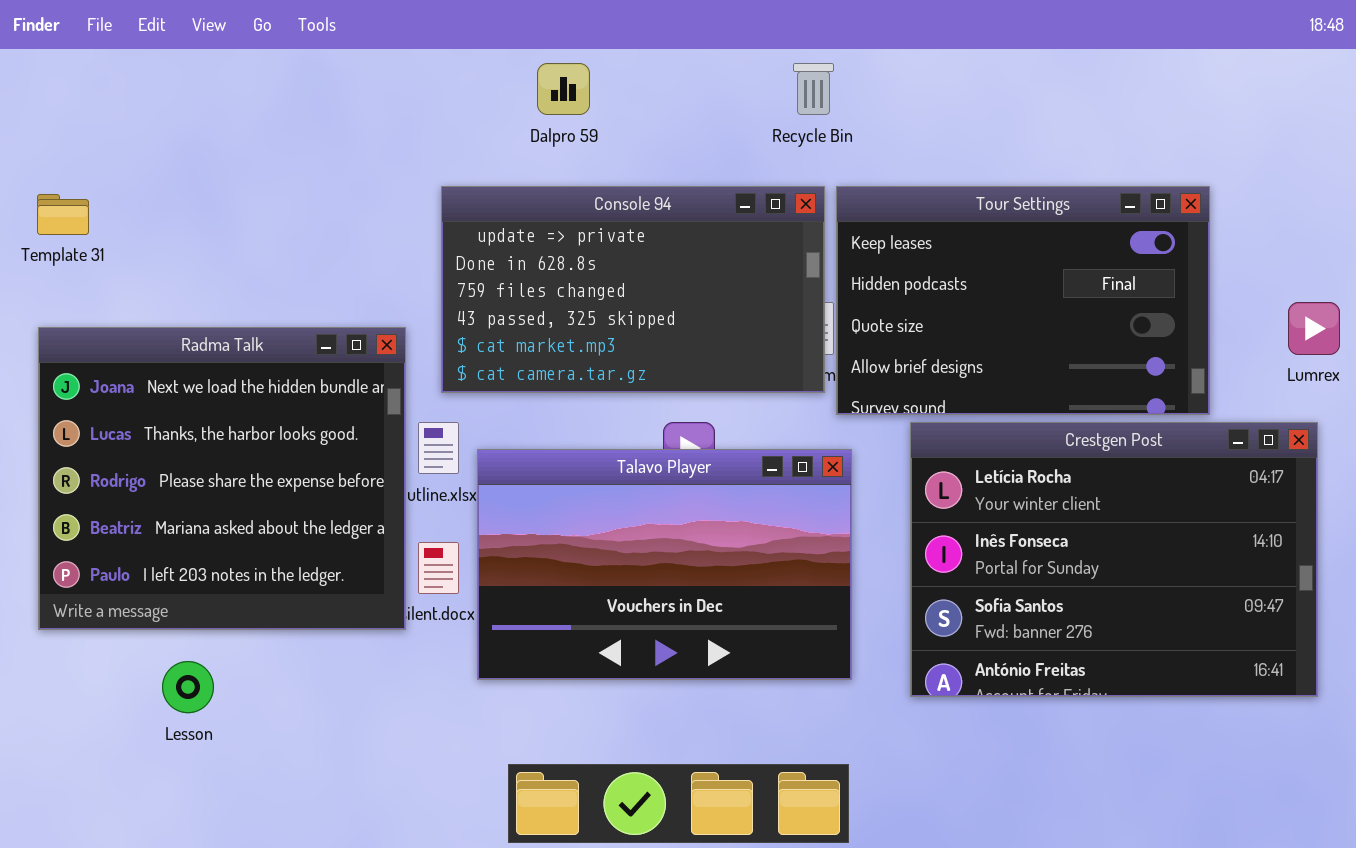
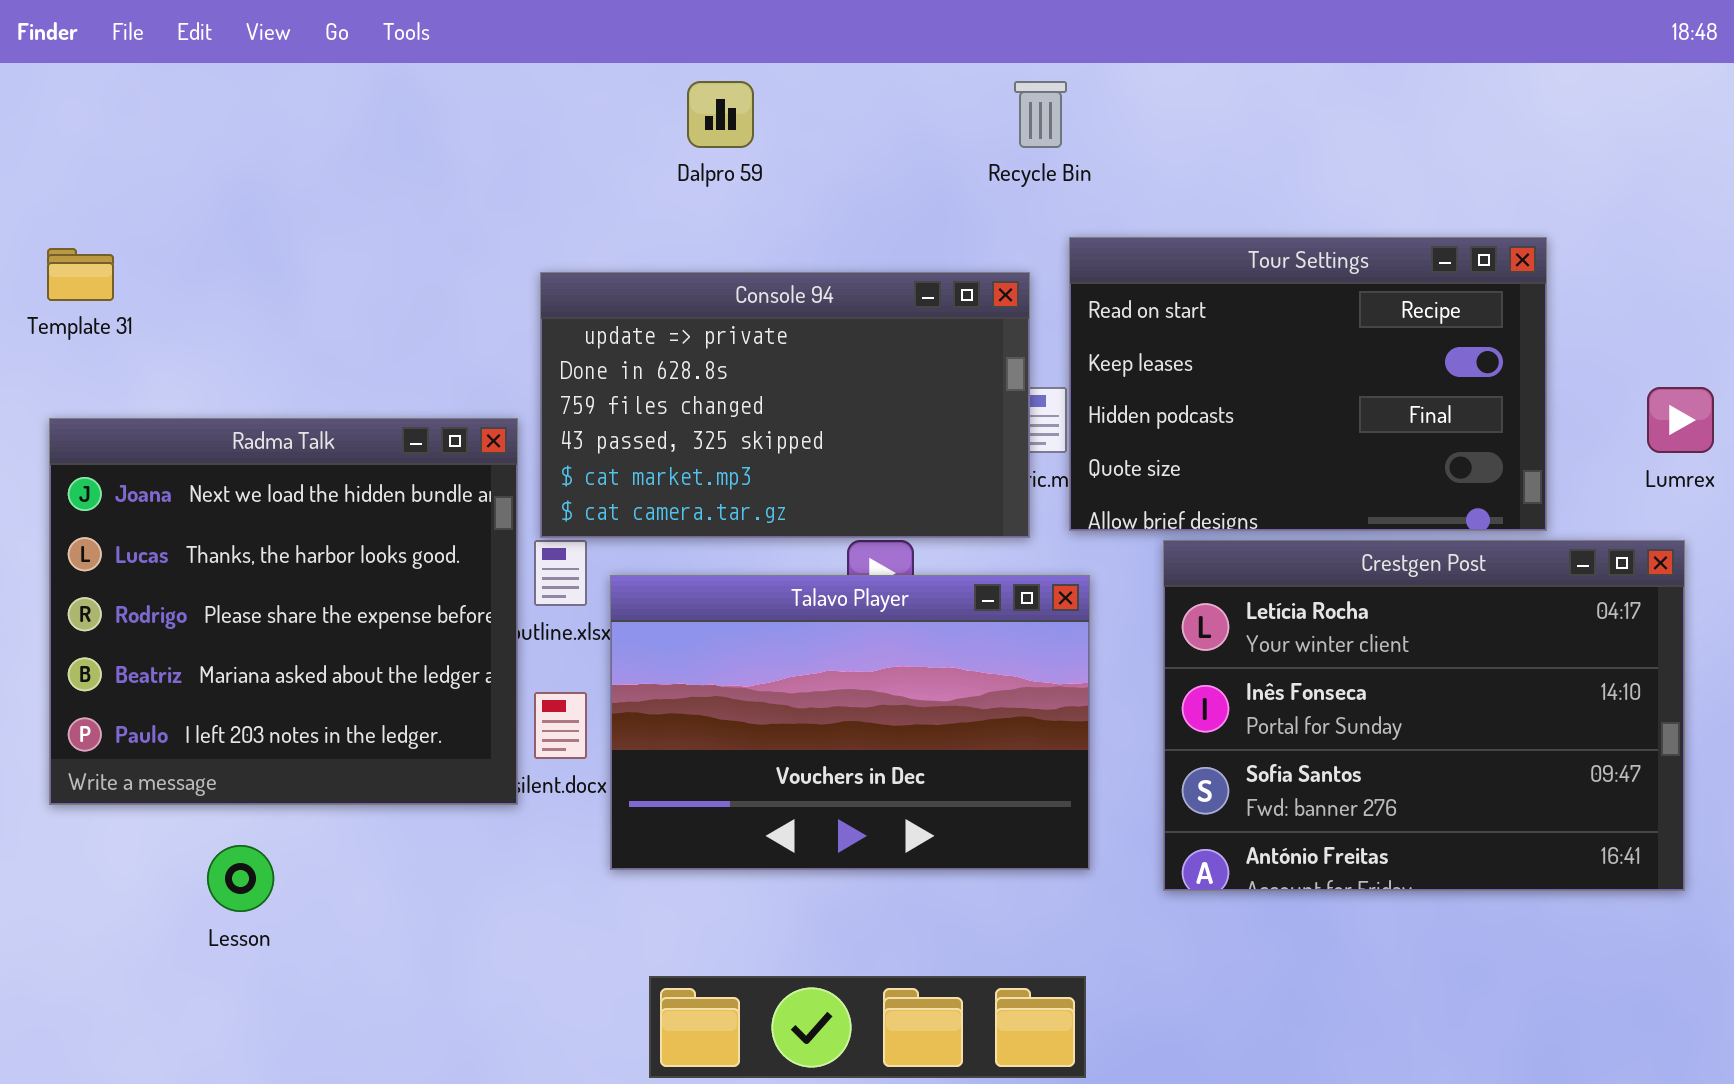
Console 94: [441,186,825,393] -> [540,272,1030,538], moved
Tour Settings: [836,186,1210,415] -> [1069,237,1547,531], scrolled up 1 row

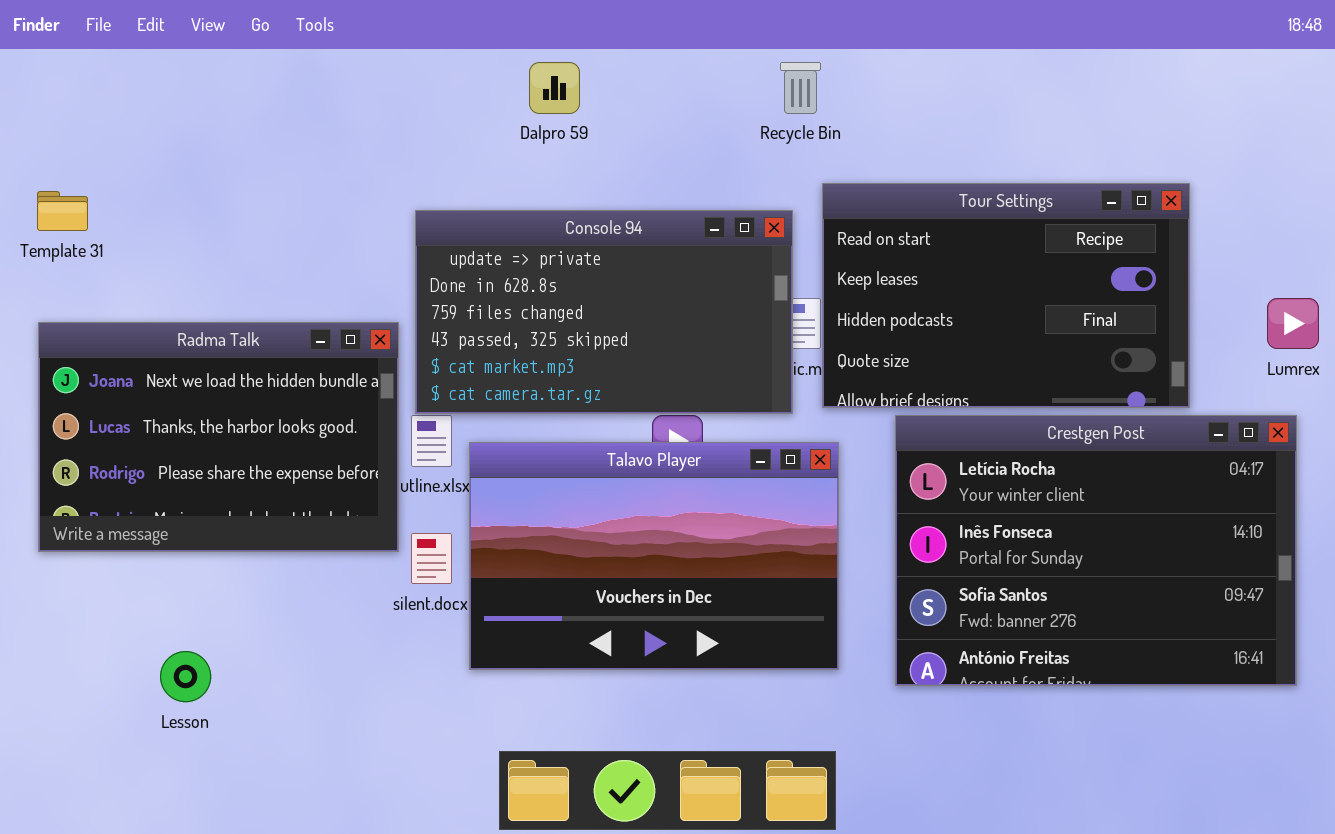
Radma Talk: [49,418,518,805] -> [38,322,399,552], resized

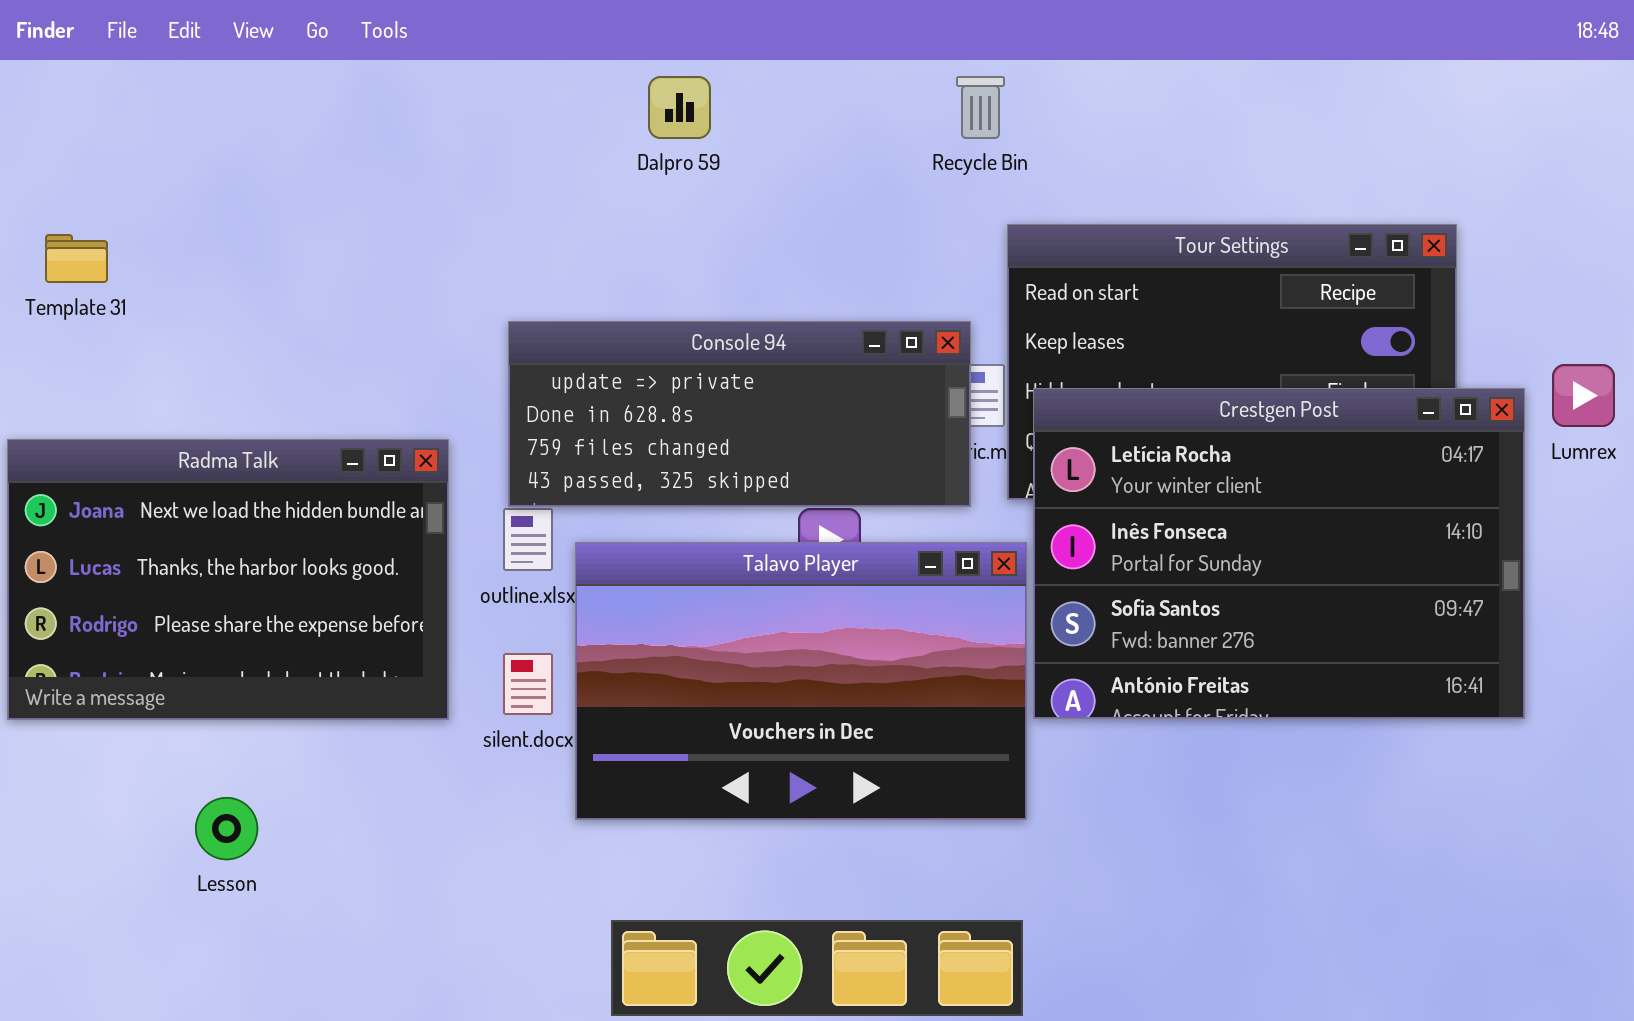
Console 94: [415,210,793,414] -> [508,321,971,507], resized
Radma Talk: [38,322,399,552] -> [7,439,449,720], moved
Crestgen Post: [895,415,1297,686] -> [1033,388,1525,719], moved

